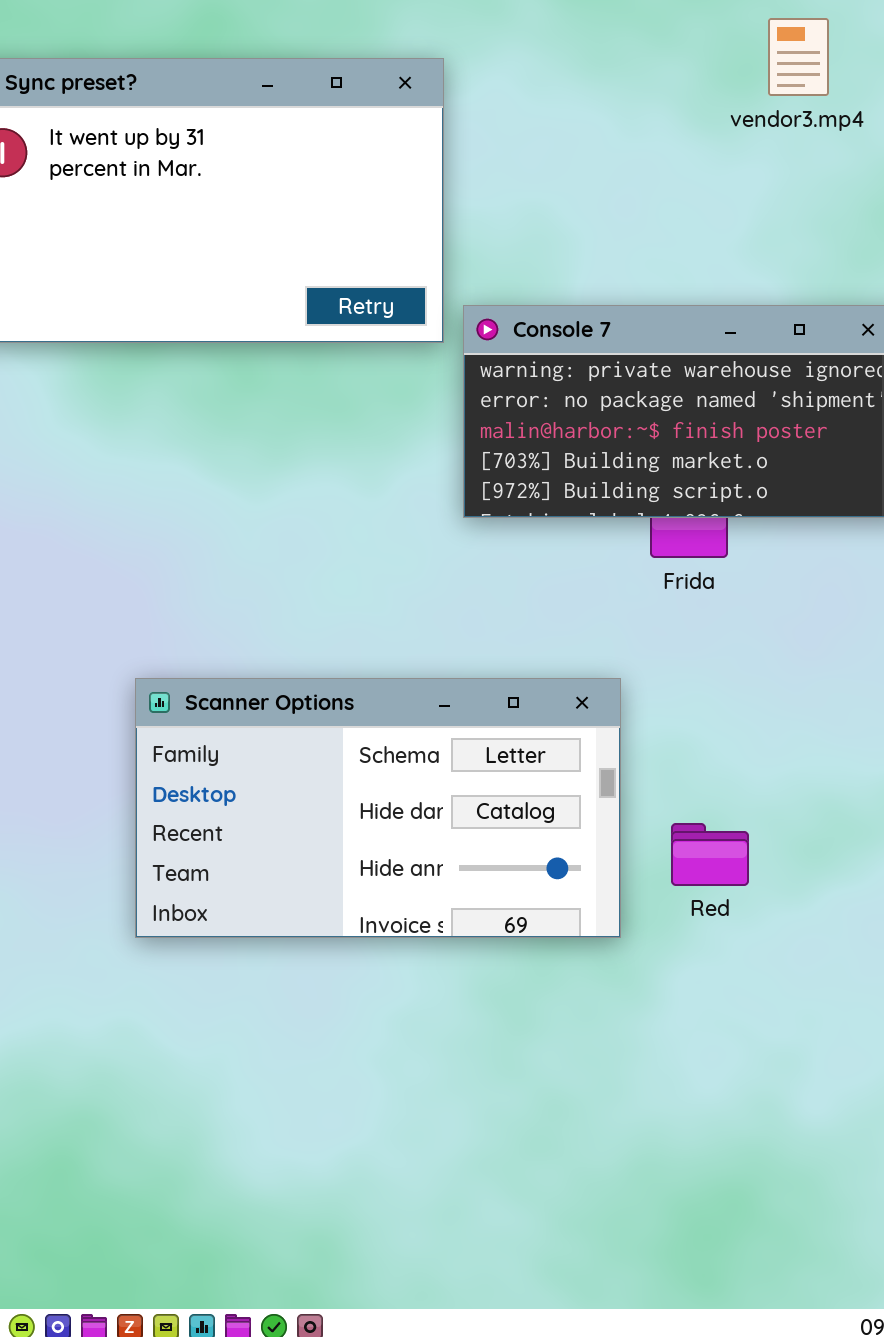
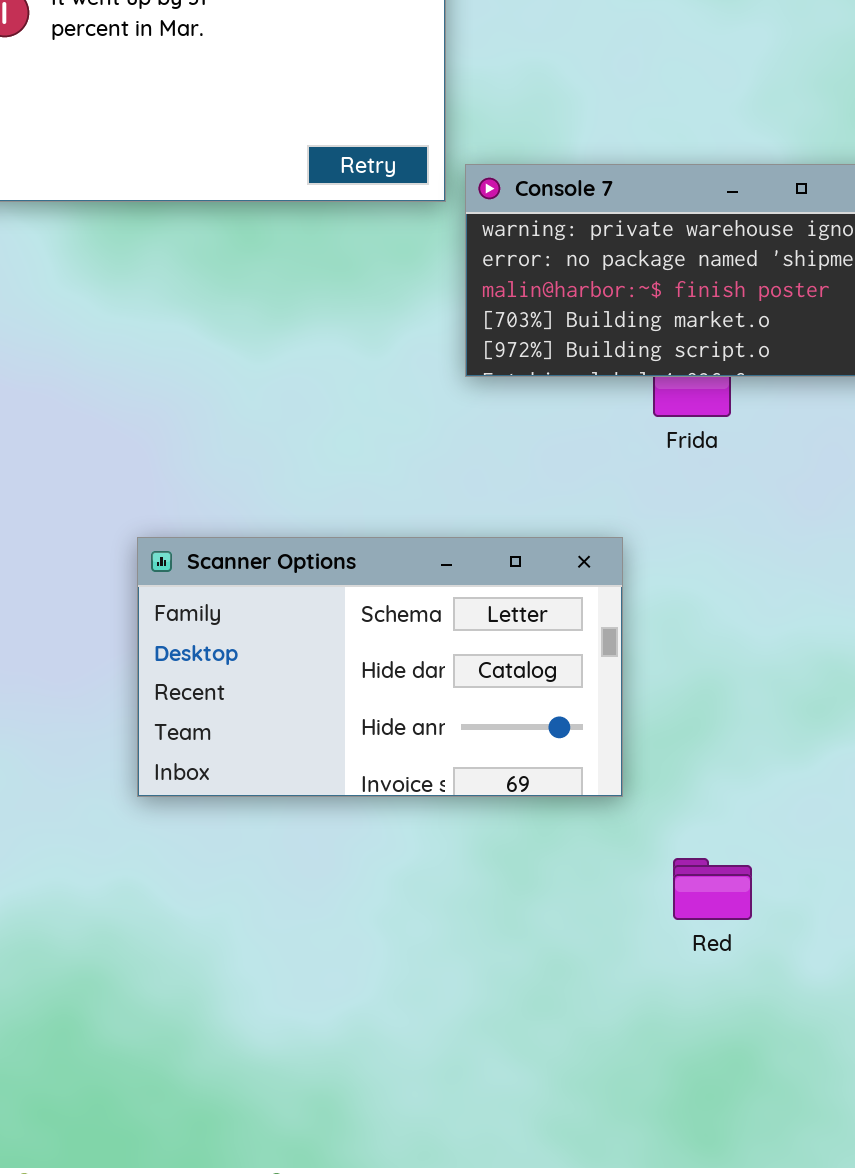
Red: [671,823,749,886] -> [673,858,752,920], moved

